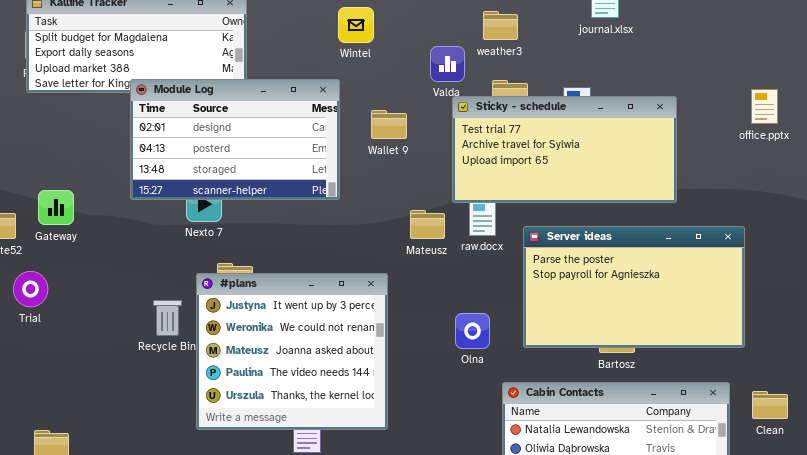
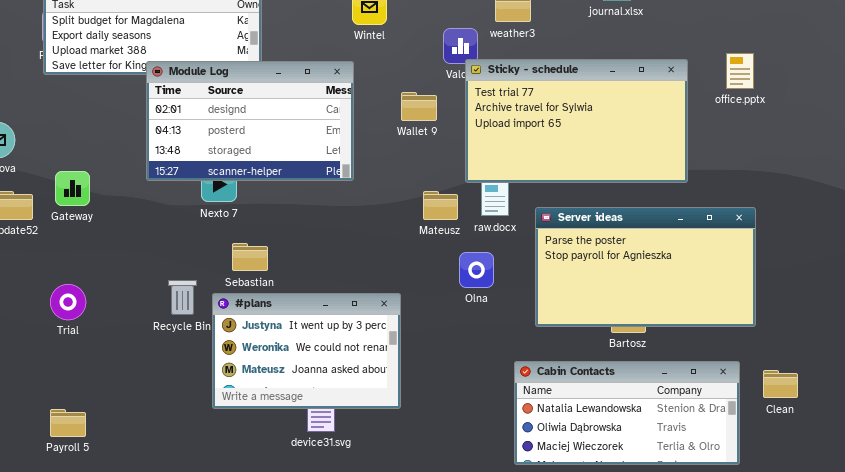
office.pptx: [751,89,778,124] -> [726,53,754,89], moved
Sticky - schedule: [452,96,677,203] -> [465,59,688,183], resized
Wallet 9: [371,110,407,139] -> [401,92,437,121], moved
Trial: [13,271,48,307] -> [50,284,86,320], moved
#plans: [196,273,388,430] -> [212,293,401,409], resized
Olna: [455,313,490,349] -> [459,252,494,288], moved

